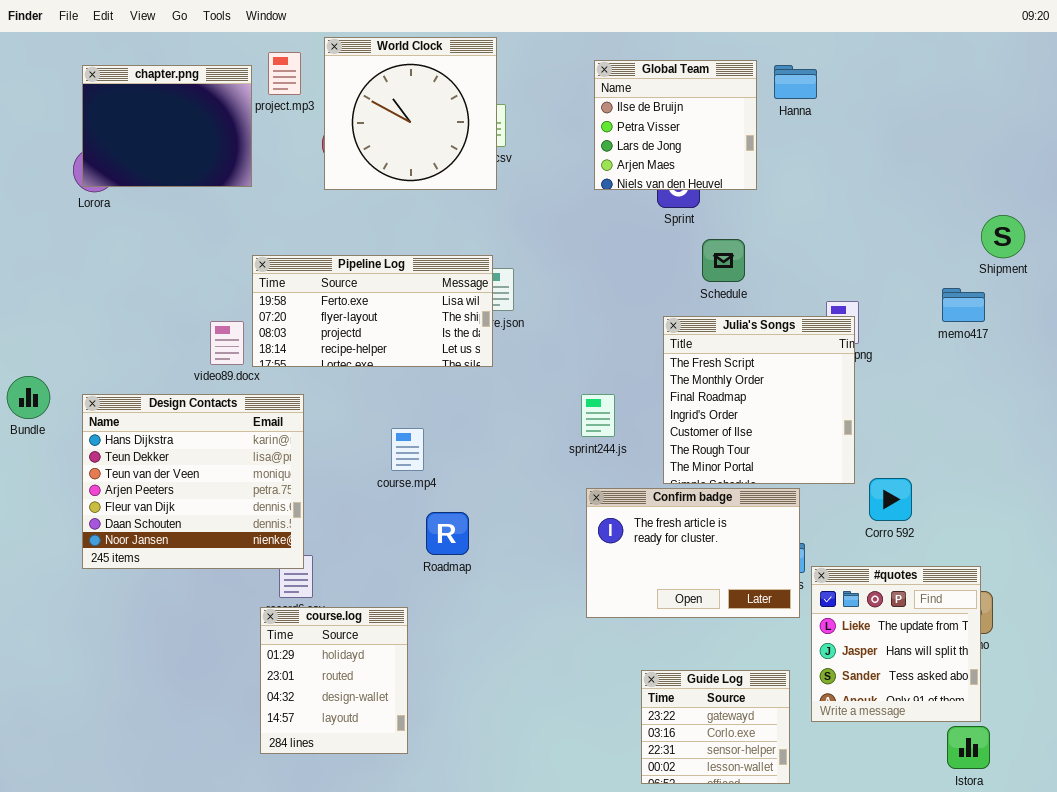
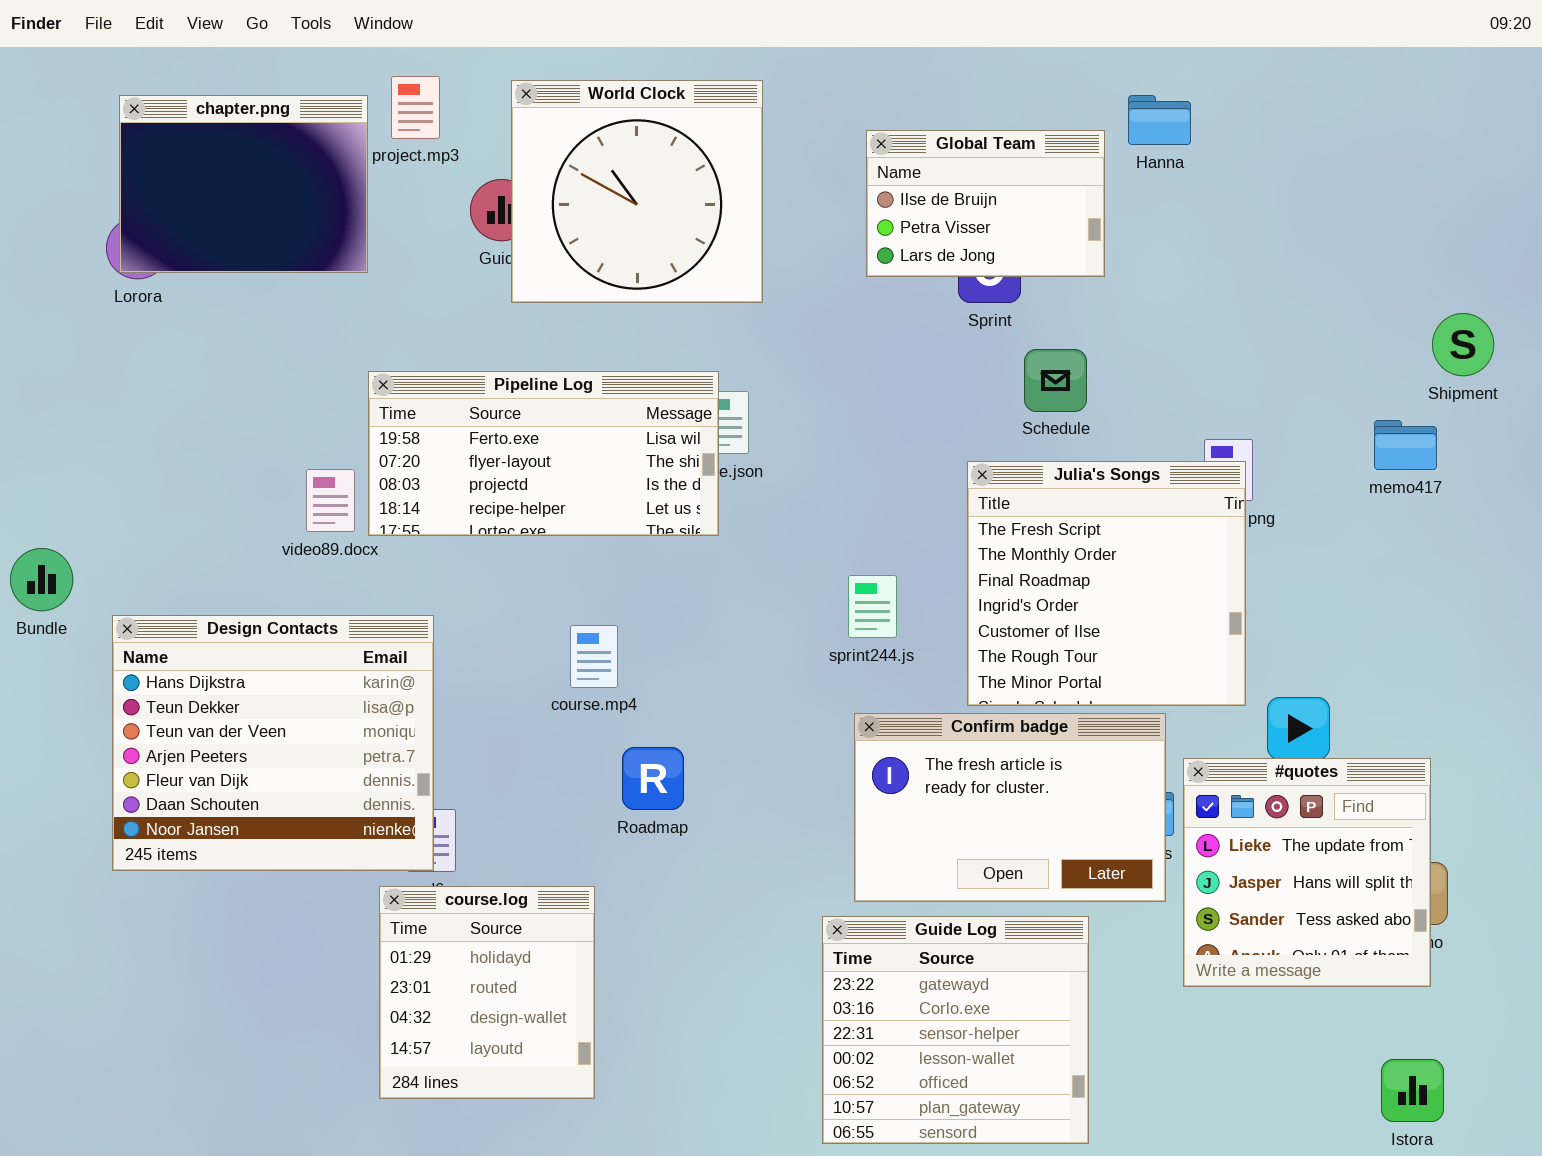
World Clock: [324,37,497,190] -> [511,80,763,303], moved
Global Team: [594,60,757,190] -> [866,130,1105,277], resized
Design Contacts: [82,394,304,569] -> [112,615,434,871], moved
#quotes: [811,566,981,722] -> [1183,758,1431,987], moved
Guide Log: [641,670,790,784] -> [822,916,1089,1144], moved, resized

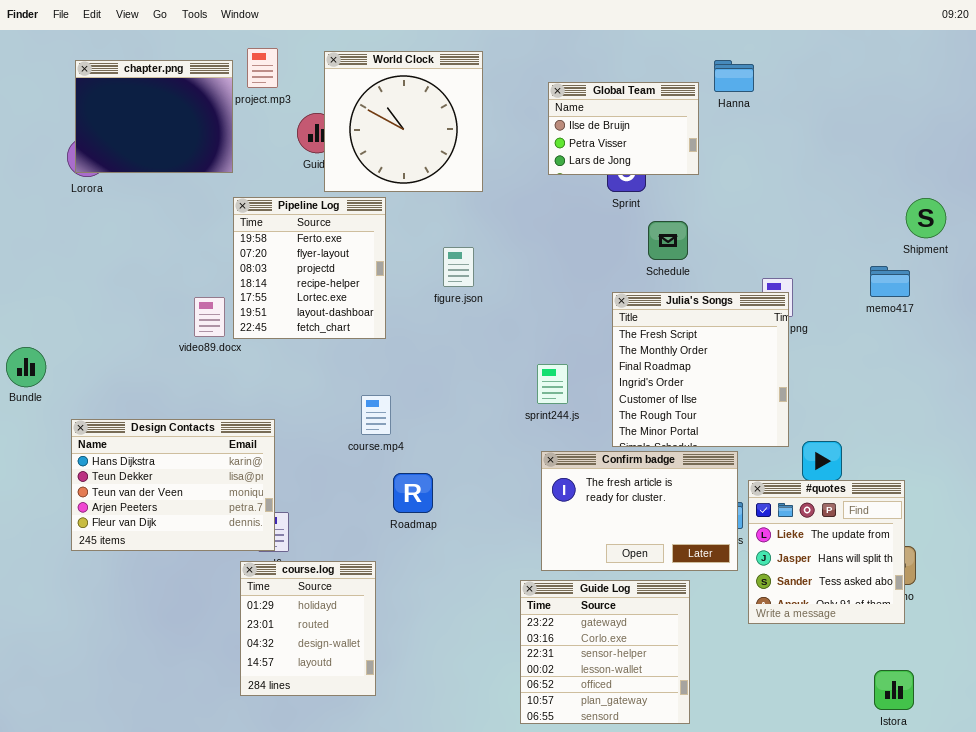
Pipeline Log: [368,371,719,536] -> [233,197,386,339], resized
Design Contacts: [112,615,434,871] -> [71,419,275,551], resized

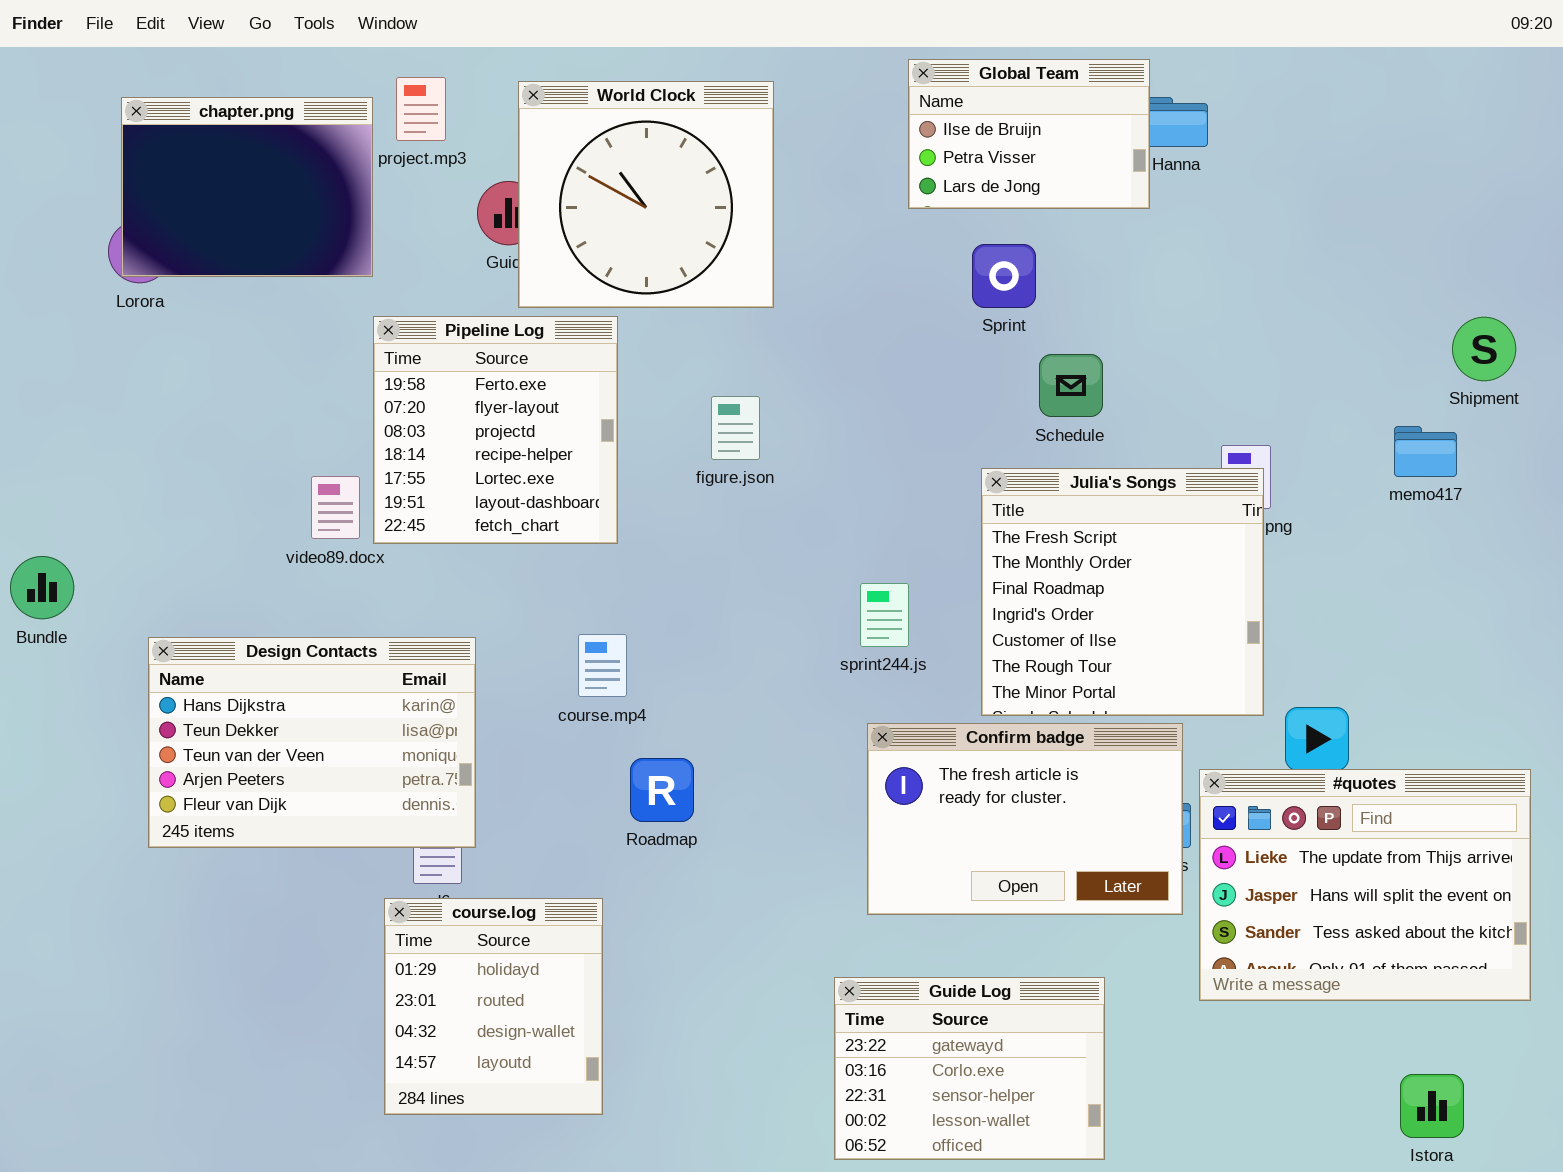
Global Team: [548,82,699,175] -> [908,59,1150,209], moved
Design Contacts: [71,419,275,551] -> [148,637,476,848], moved
#quotes: [748,480,905,624] -> [1199,769,1531,1001], resized
Guide Log: [520,580,690,724] -> [834,977,1105,1160], resized

